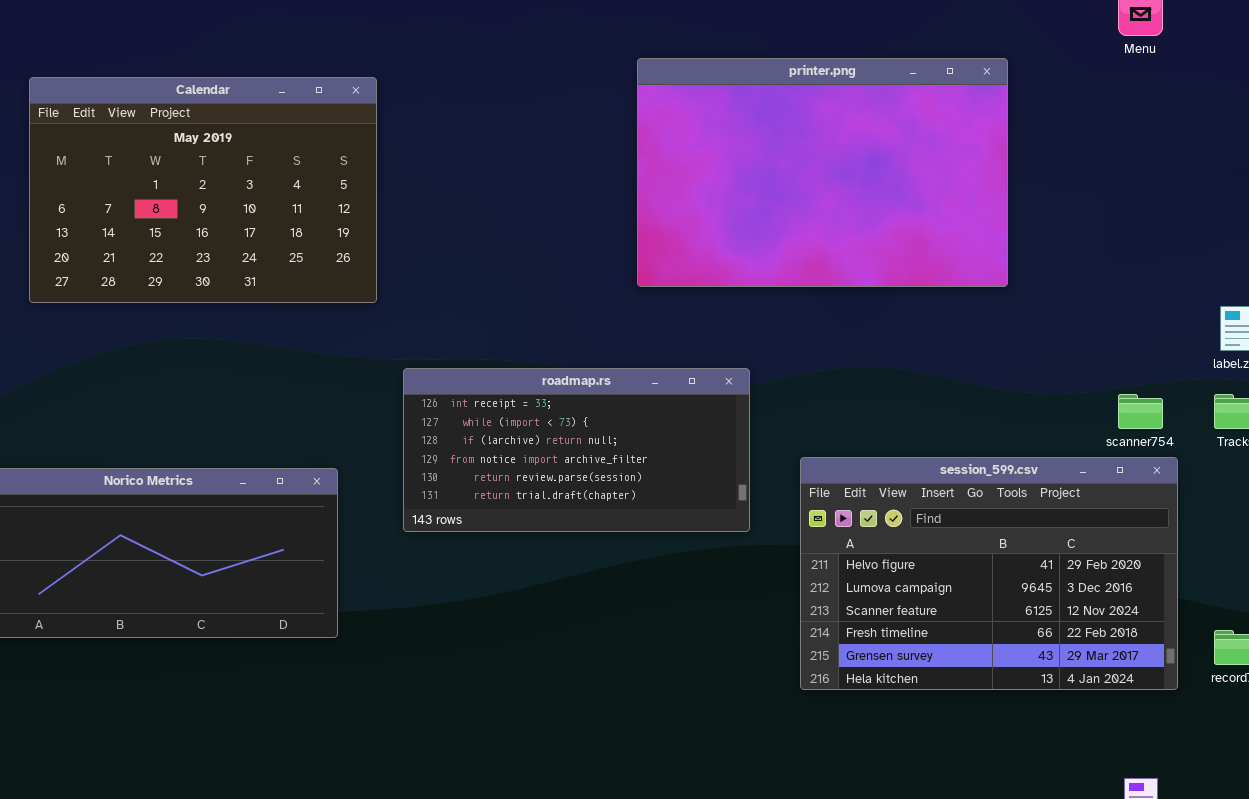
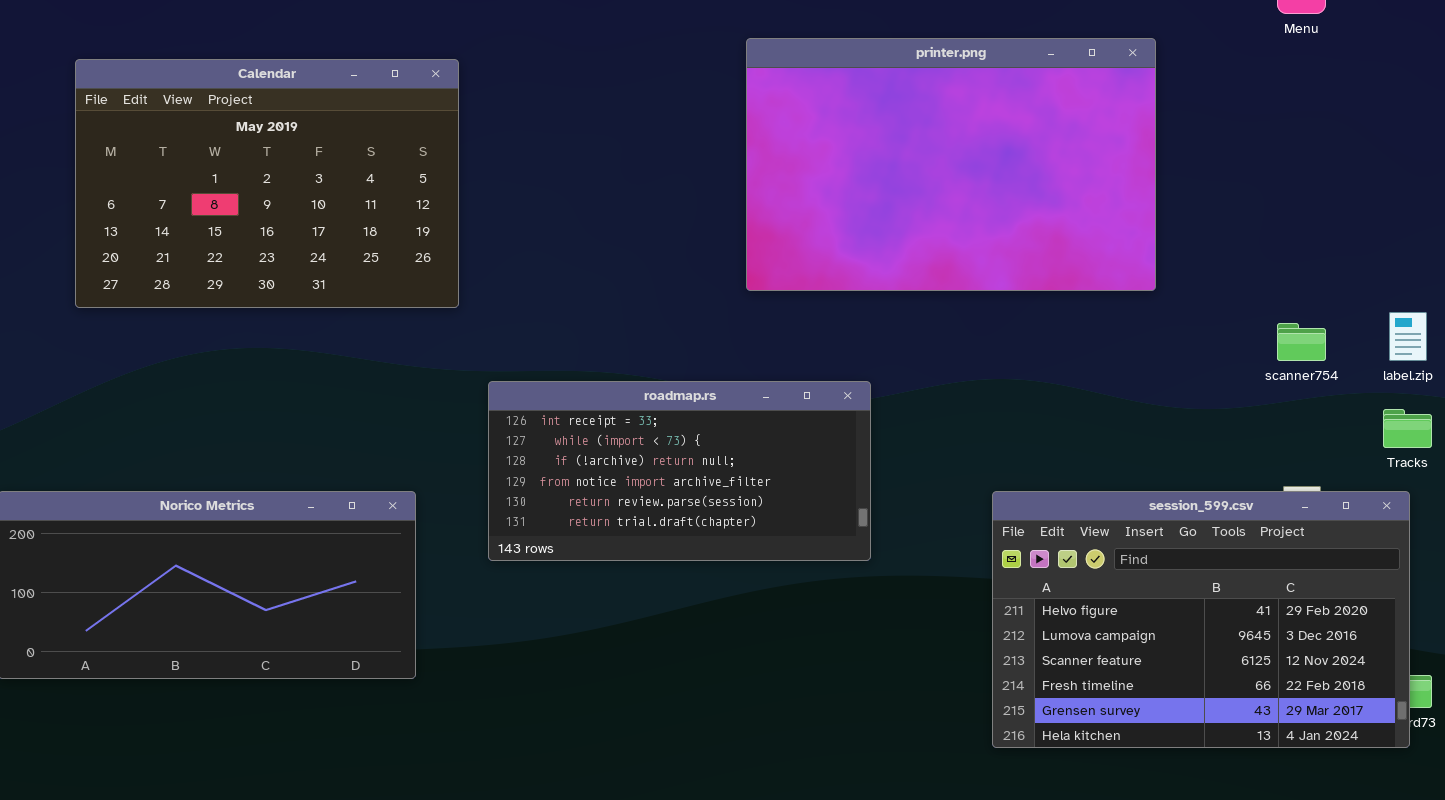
scanner754: [1118,394,1163,429] -> [1277,323,1326,361], moved
session_599.csv: [800,457,1178,690] -> [992,491,1410,748], moved

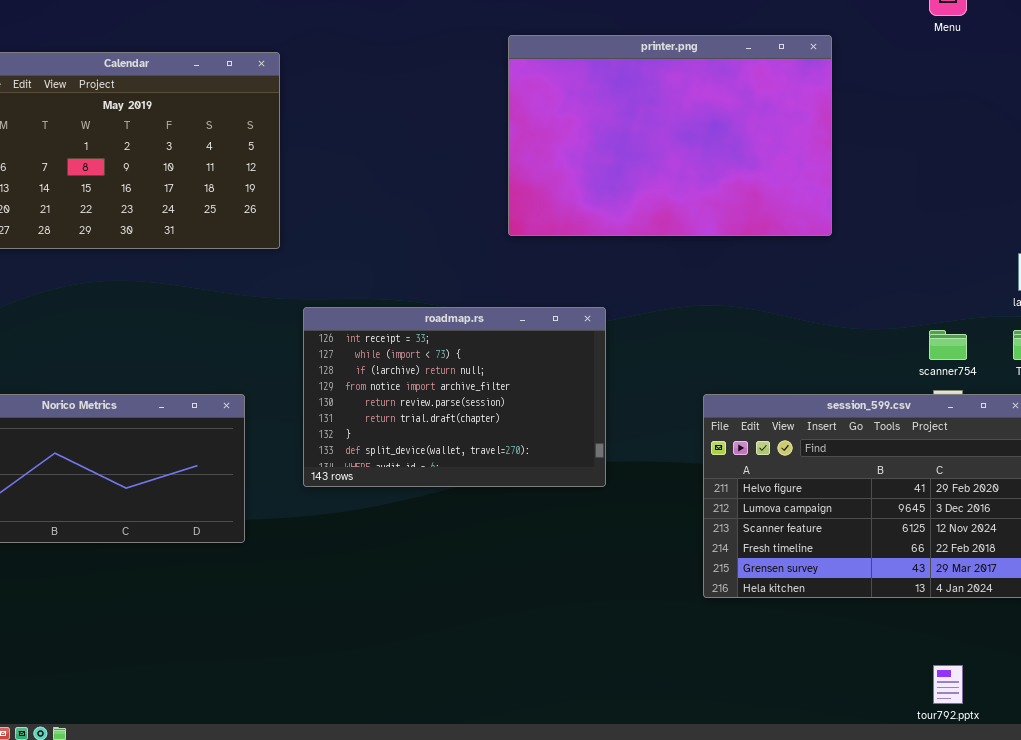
scanner754: [1277,323,1326,361] -> [929,330,967,360], moved
roadmap.rs: [488,381,871,561] -> [303,307,606,487], resized

